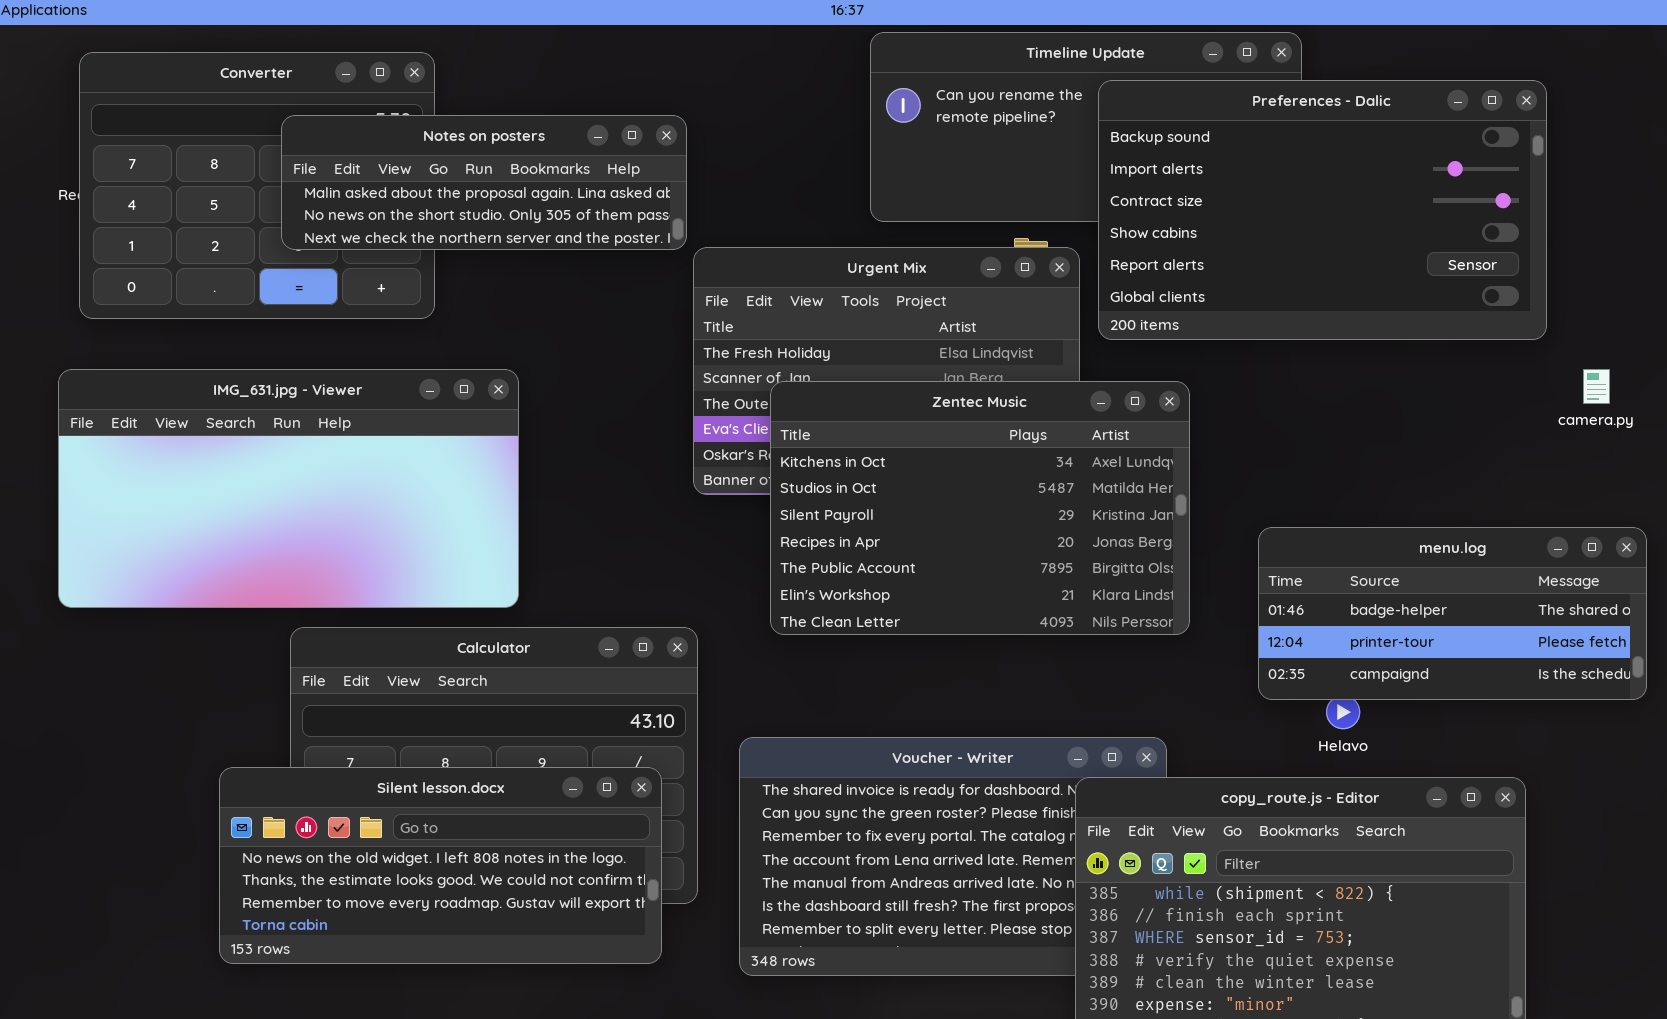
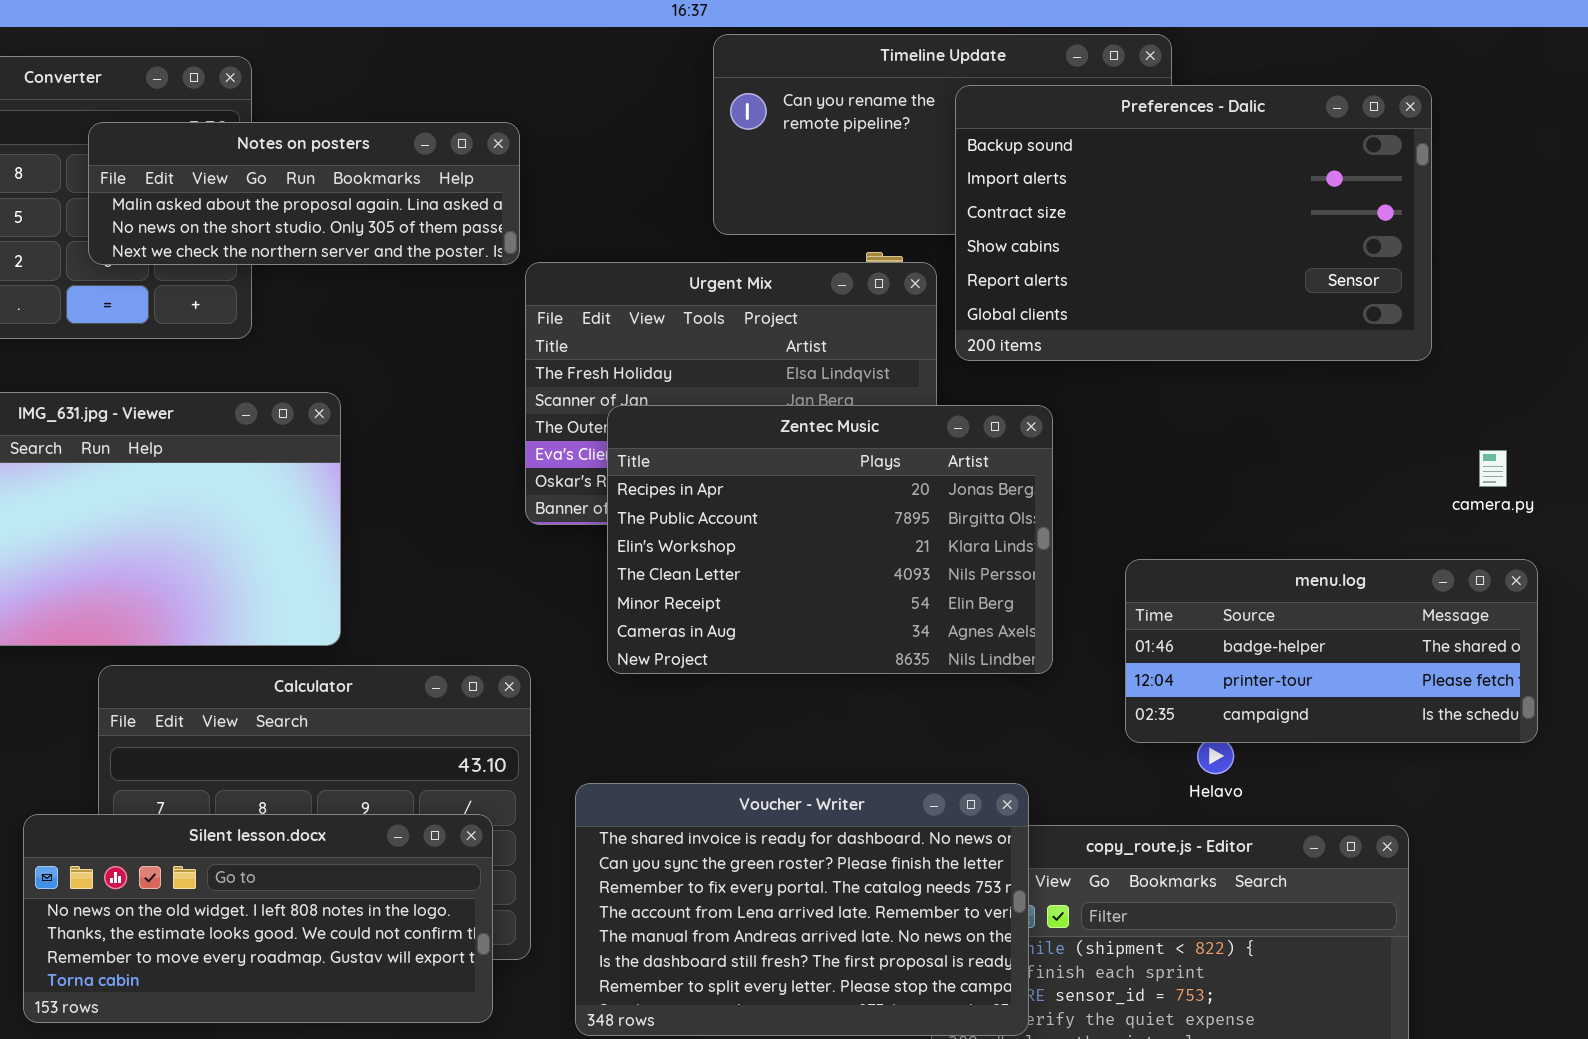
camera.py: [1583,369,1610,404] -> [1479,450,1507,487], moved
Zentec Music: [770,381,1190,635] -> [607,405,1053,674], scrolled down 3 rows
Voucher - Writer: [739,737,1167,976] -> [575,783,1029,1036], raised

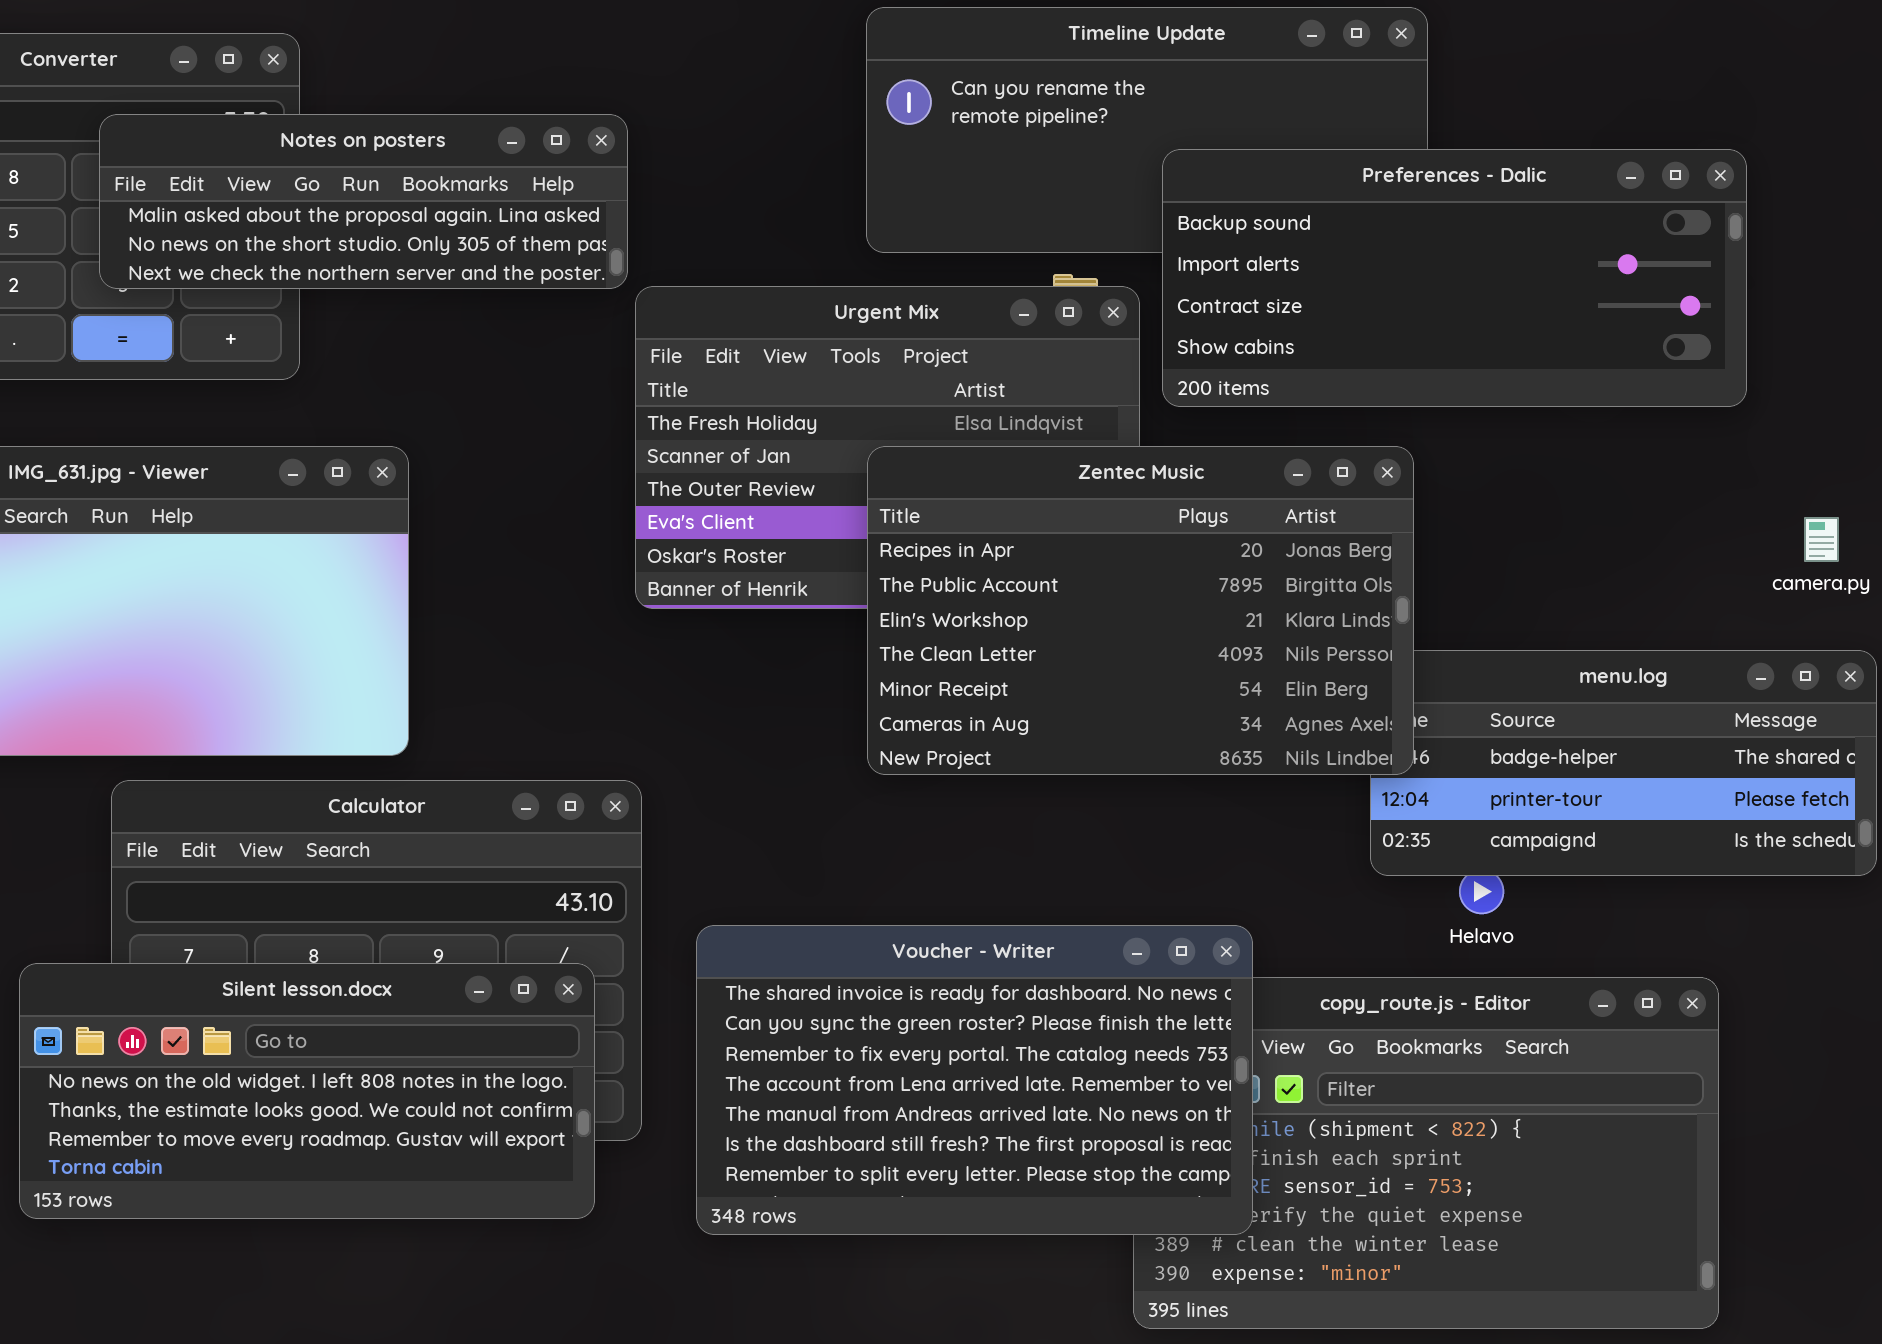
Preferences - Dalic: [955,85,1432,361] -> [1162,149,1747,407], resized
Zentec Music: [607,405,1053,674] -> [867,446,1414,775], moved

